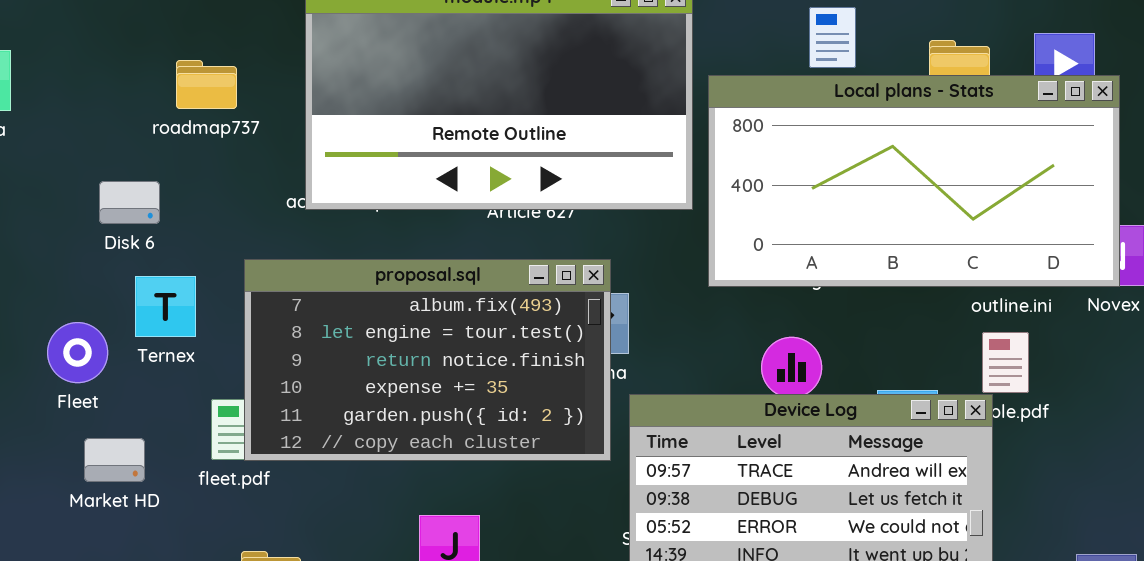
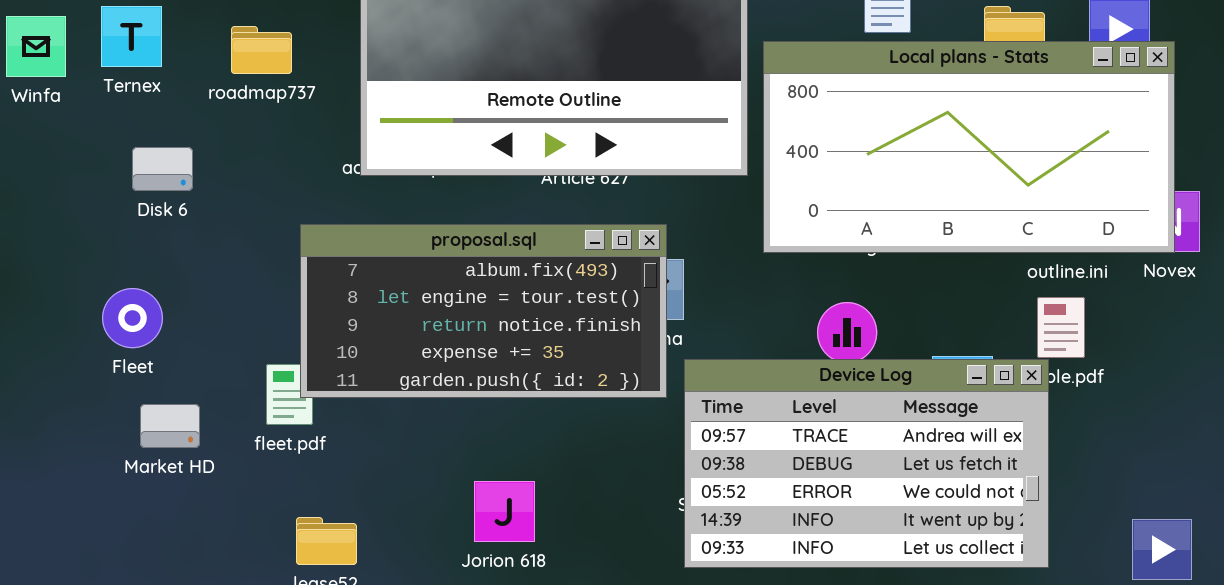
Disk 6: [99,181,160,224] -> [132,147,193,191], moved
proposal.sql: [244,259,611,461] -> [300,224,667,398], resized
Ternex: [135,276,196,337] -> [101,6,162,67], moved

